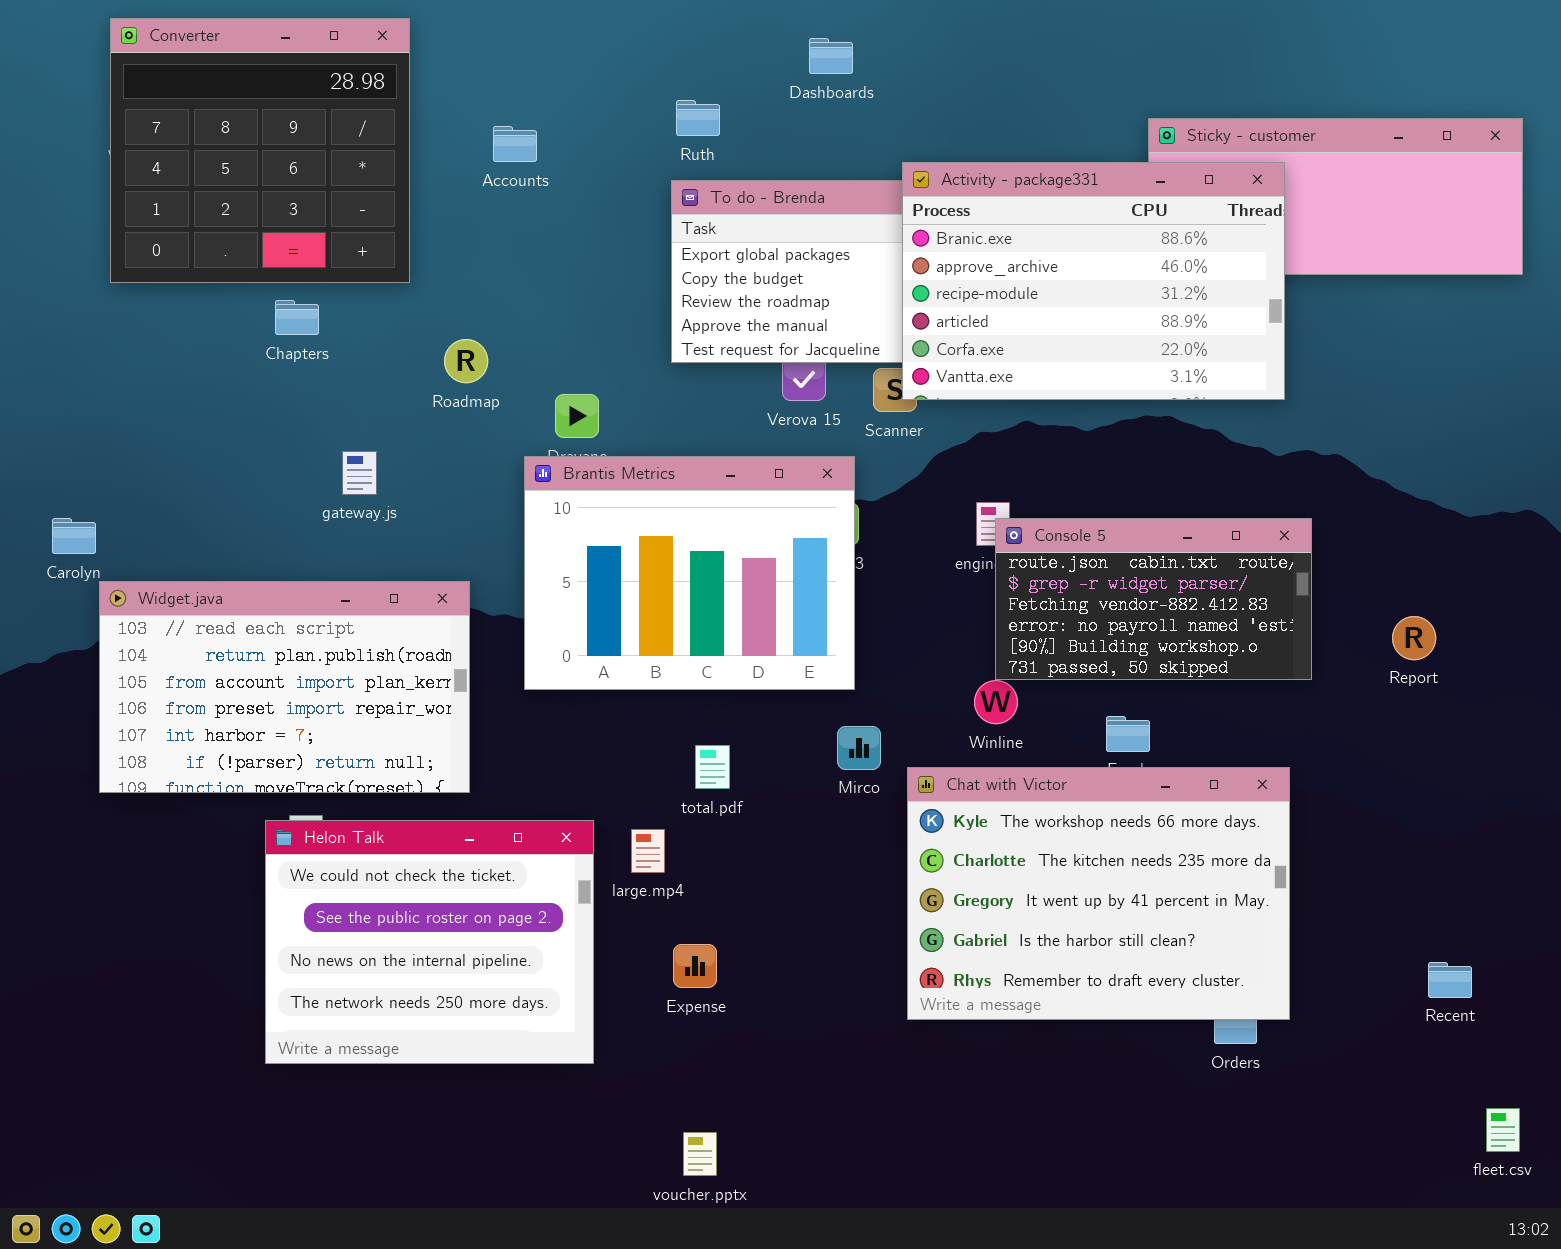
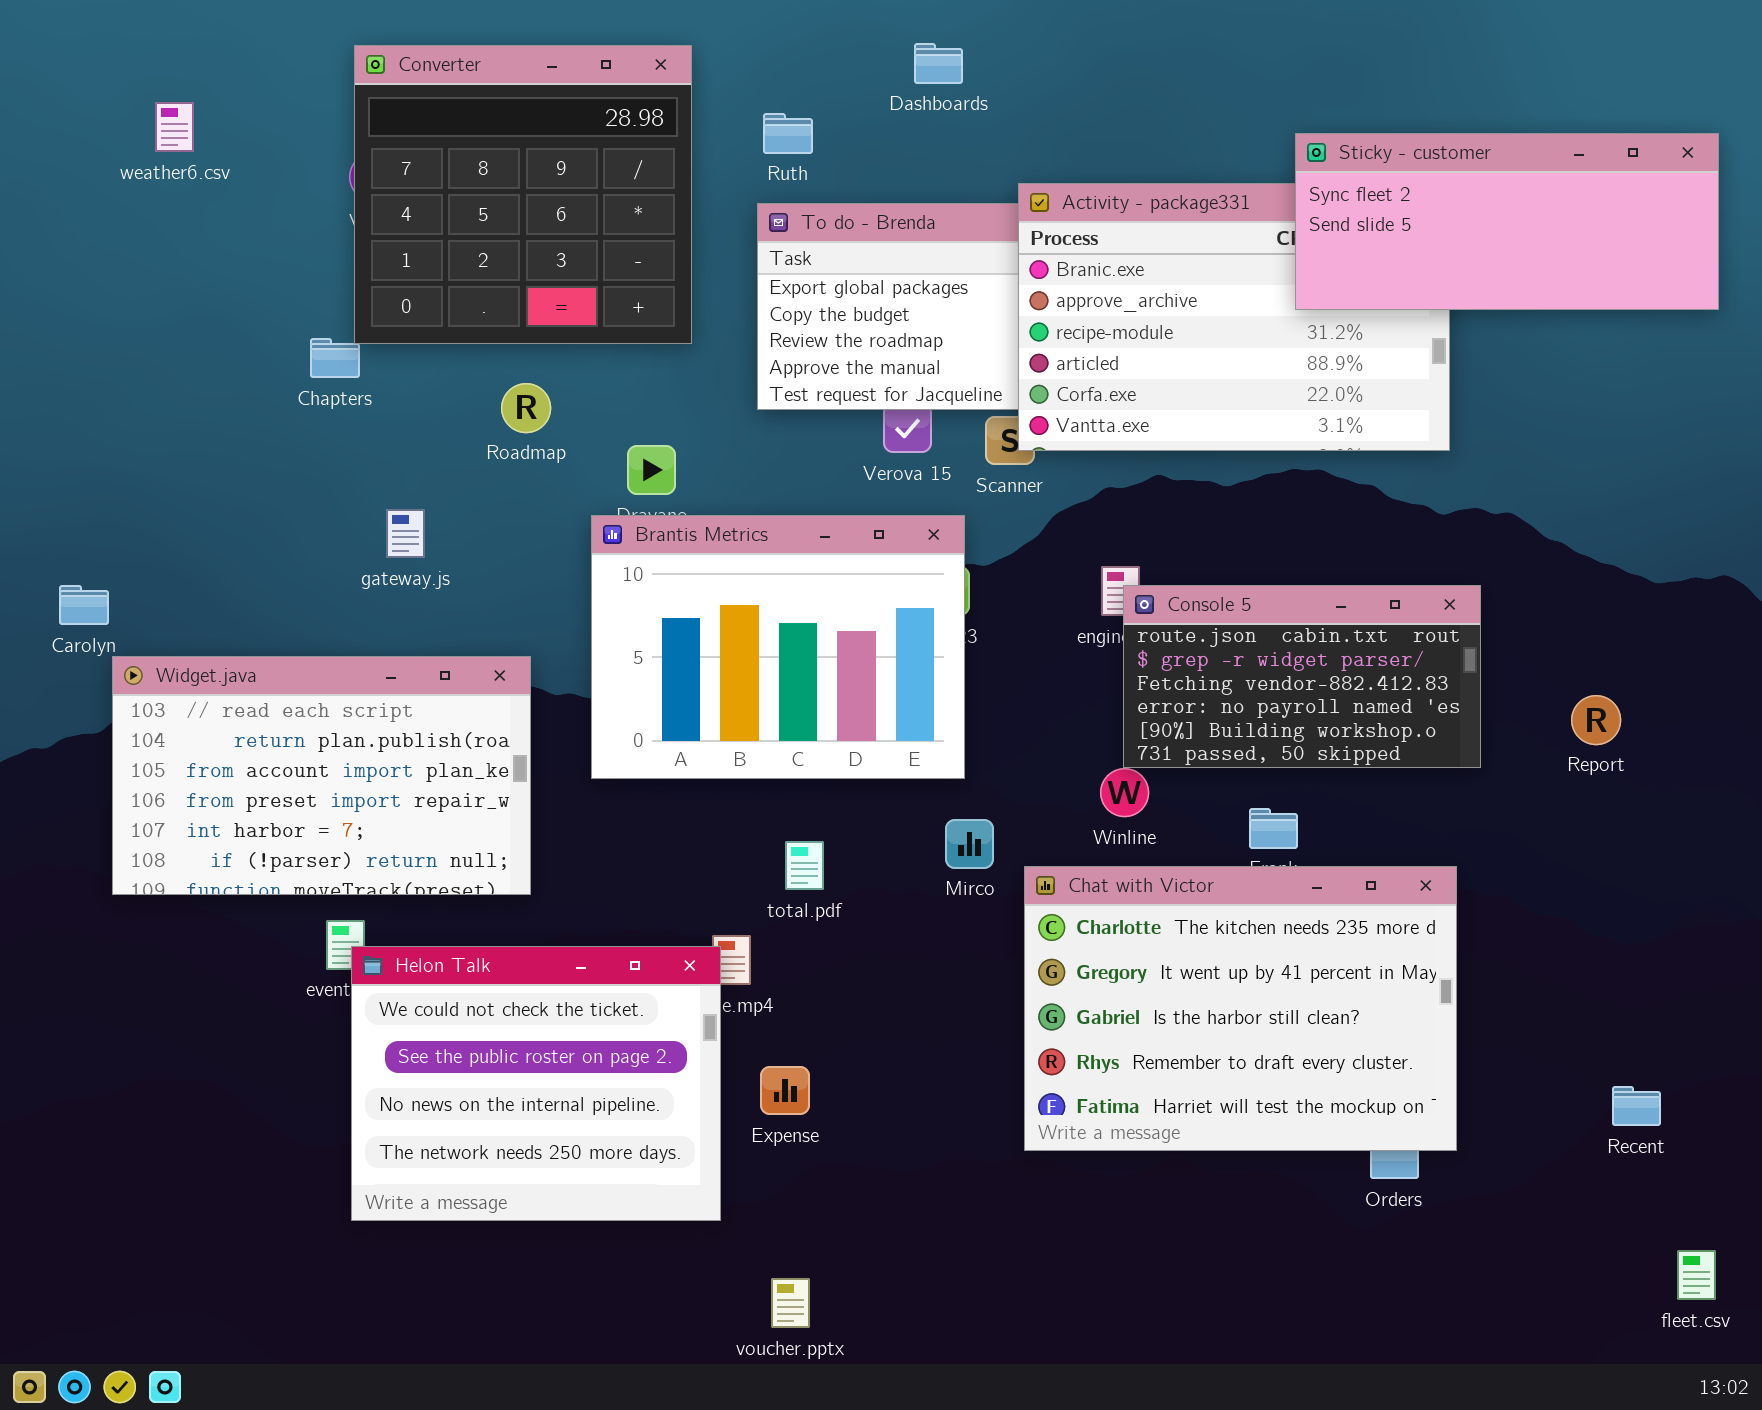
Converter: [110,18,410,283] -> [354,45,692,344], moved
Sticky - customer: [1148,118,1523,275] -> [1295,133,1719,310], raised
Chat with Victor: [907,767,1290,1020] -> [1024,866,1457,1151], scrolled down 1 row
Helon Talk: [265,820,594,1064] -> [351,946,721,1221], moved

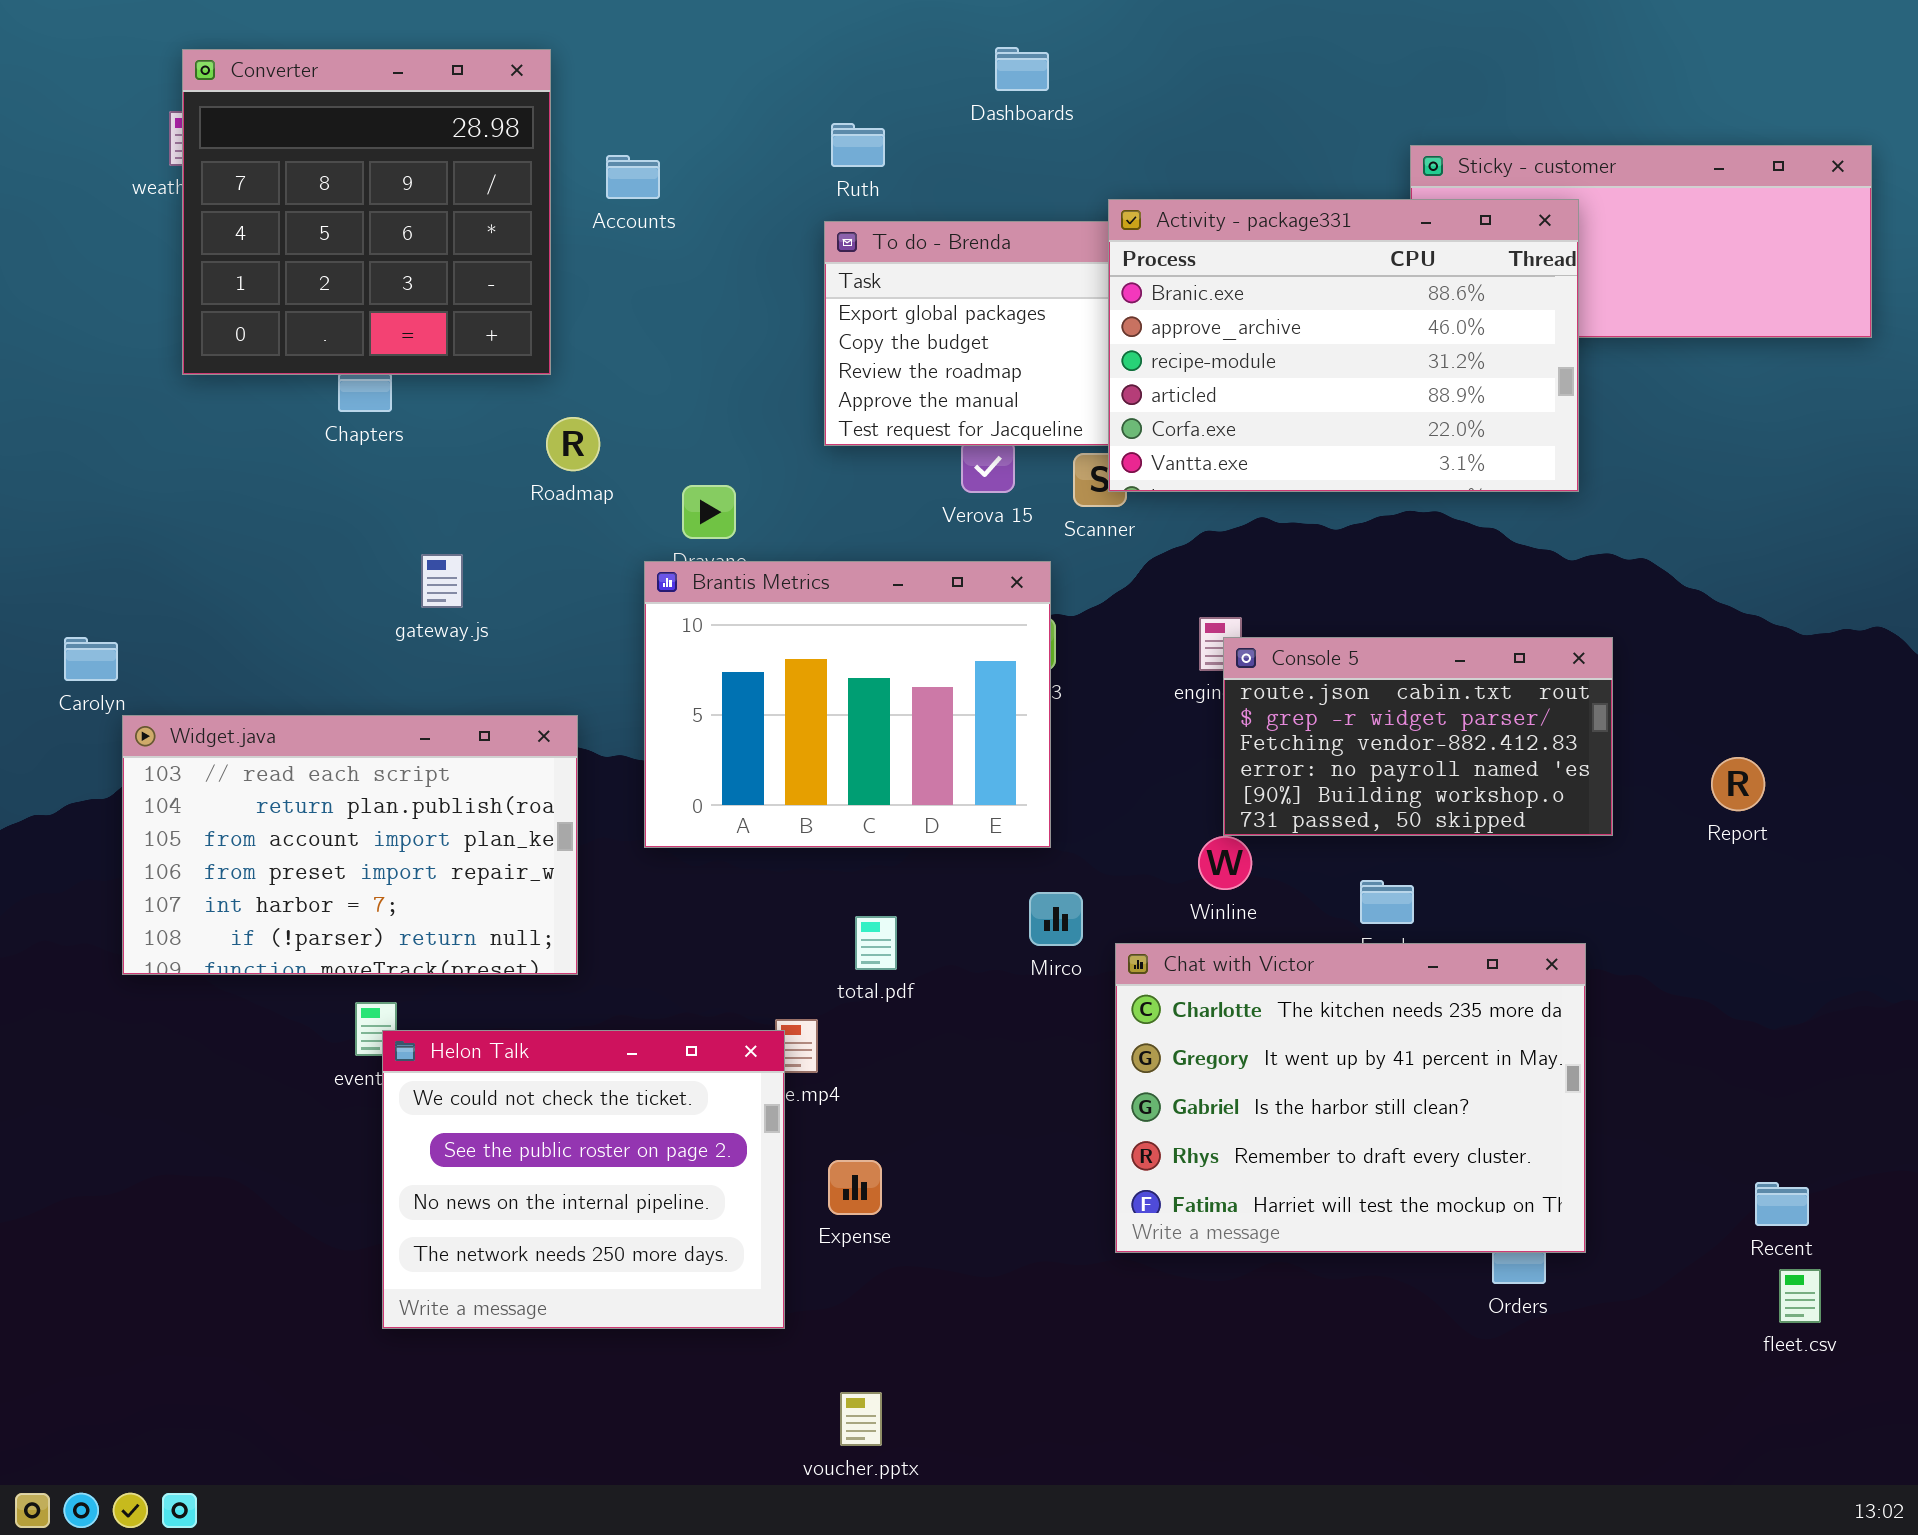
Converter: [354,45,692,344] -> [182,49,551,375], moved
Activity - package331: [1018,183,1450,451] -> [1108,199,1579,492], raised
fleet.csv: [1677,1250,1716,1300] -> [1779,1269,1821,1323], moved

